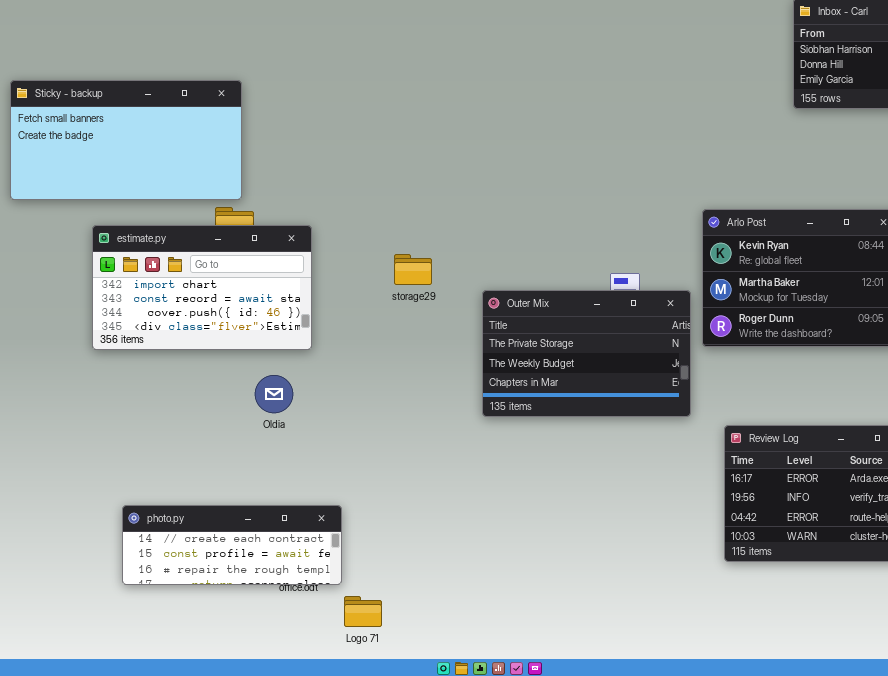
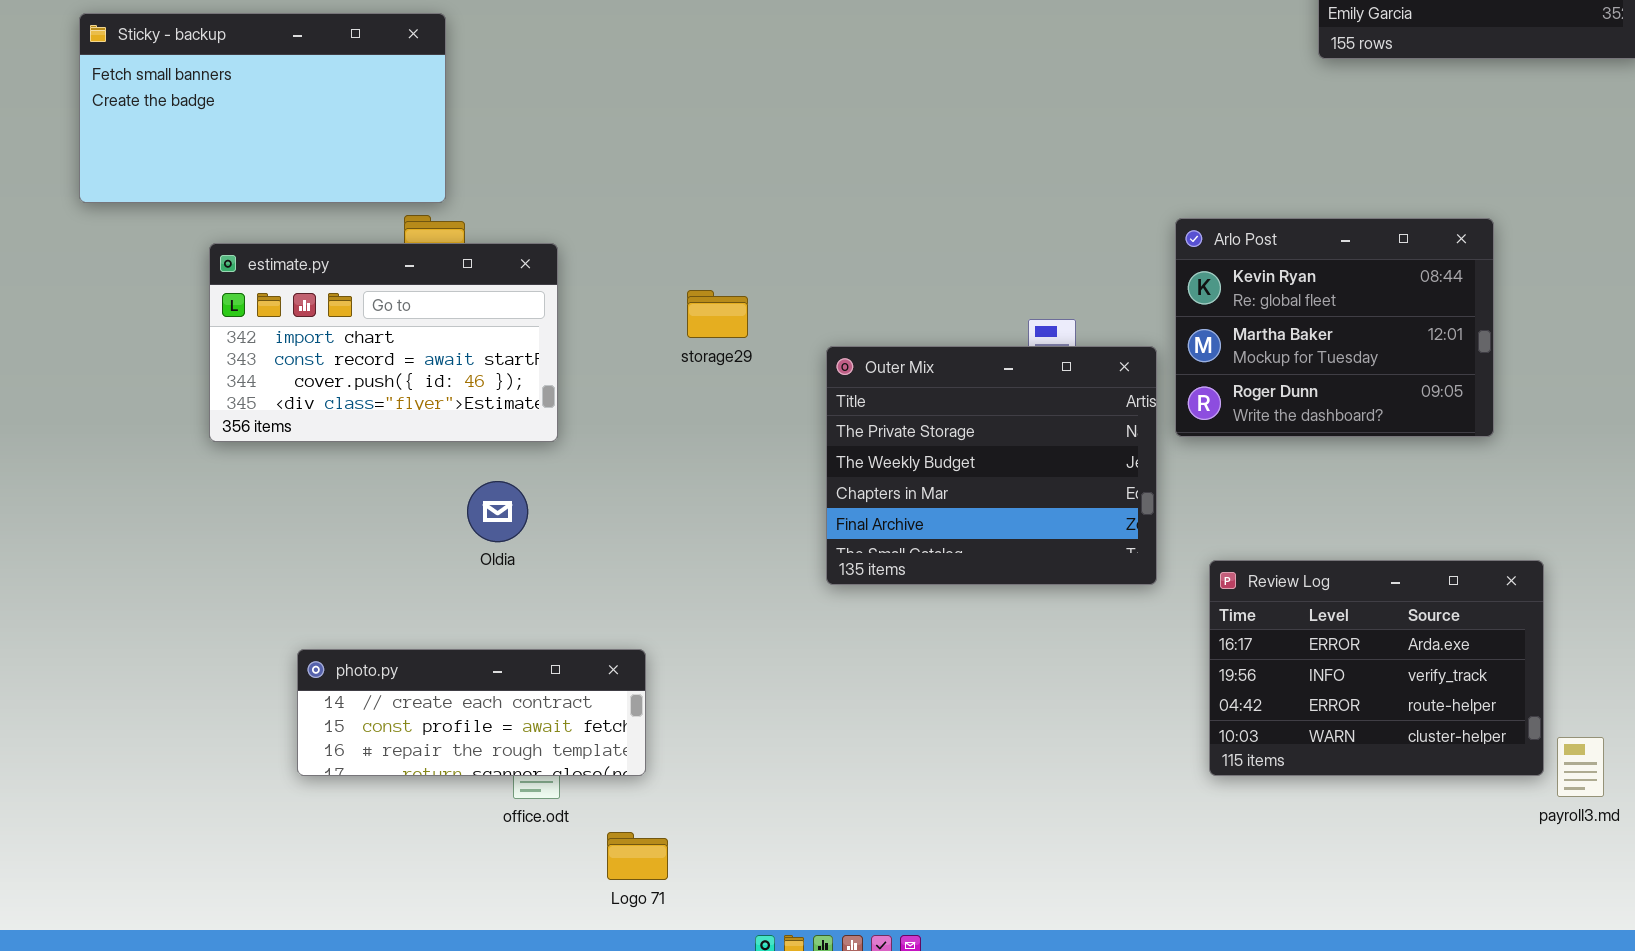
Outer Mix: [482,290,691,417] -> [826,346,1157,585], resized
photo.py: [122,505,342,585] -> [297,649,646,776], moved

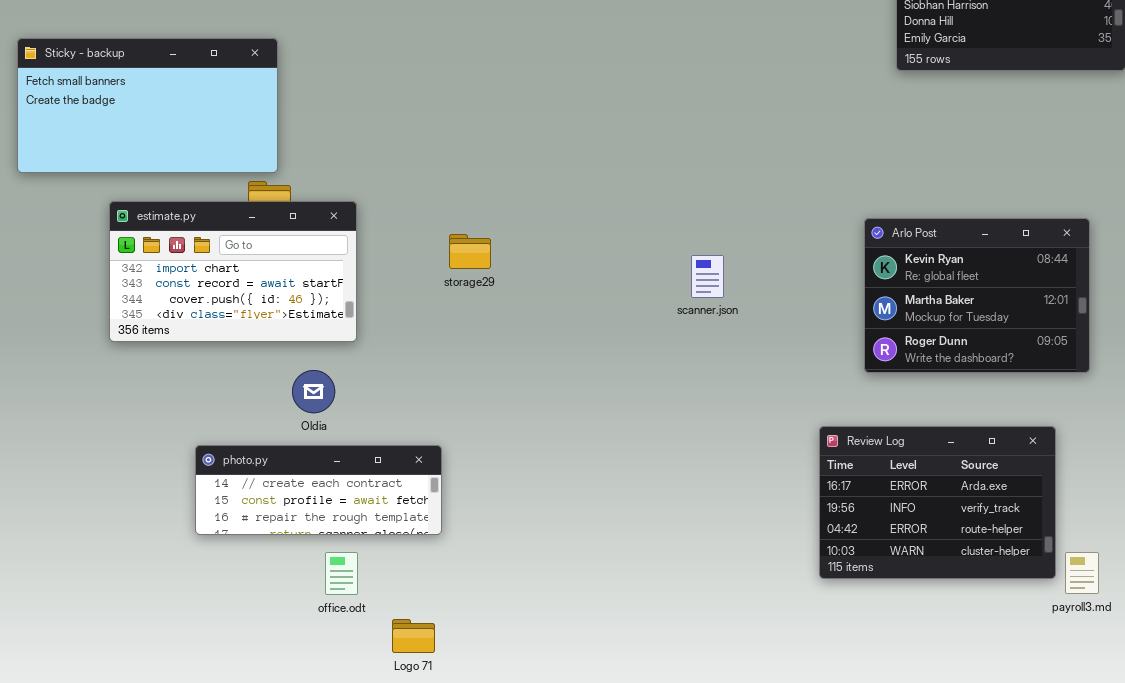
Arlo Post: [1175,218,1494,437] -> [864,218,1090,373], moved
Outer Mix: [826,346,1157,585] -> none, closed
photo.py: [297,649,646,776] -> [195,445,442,535], moved

